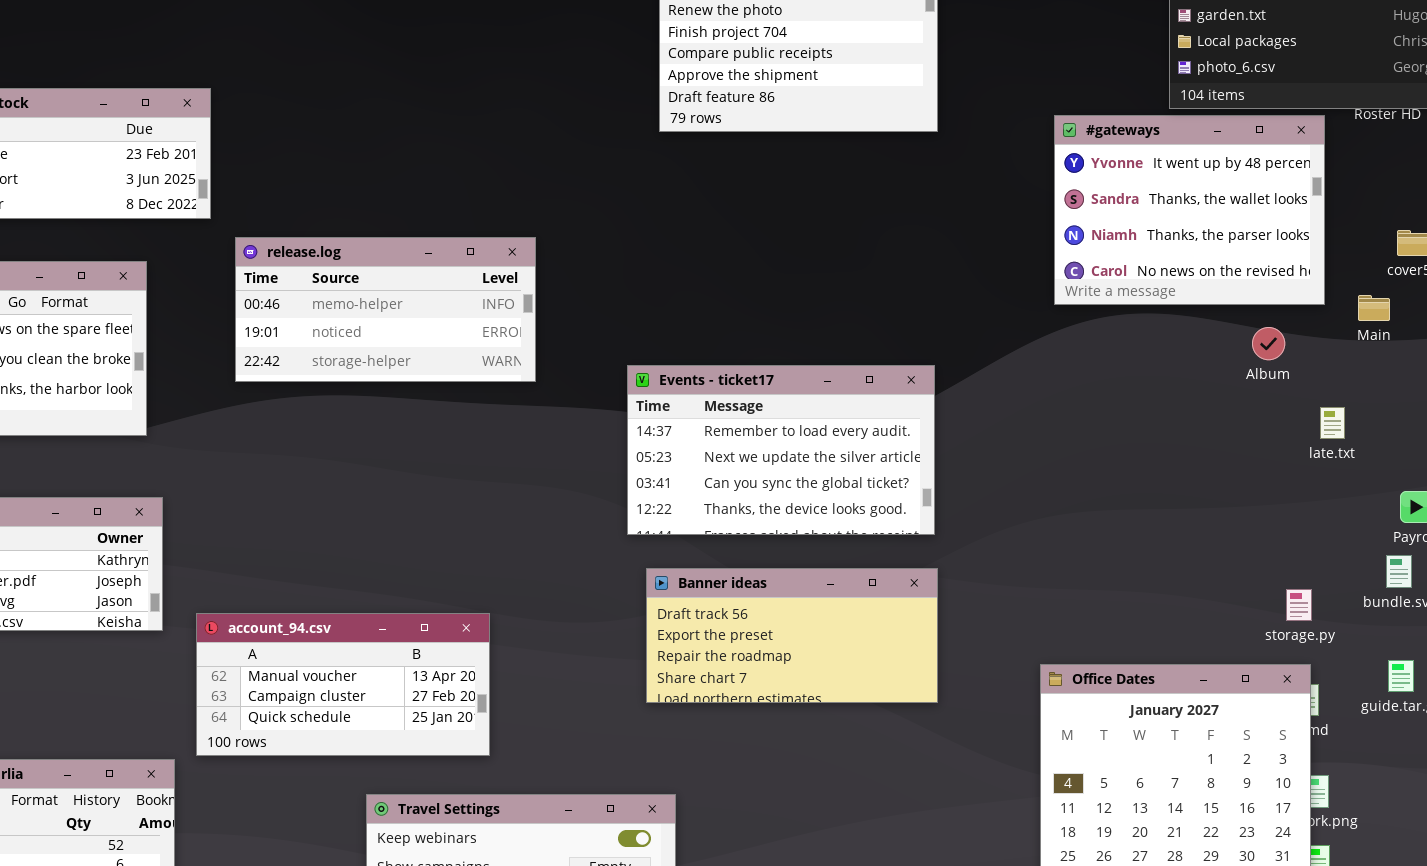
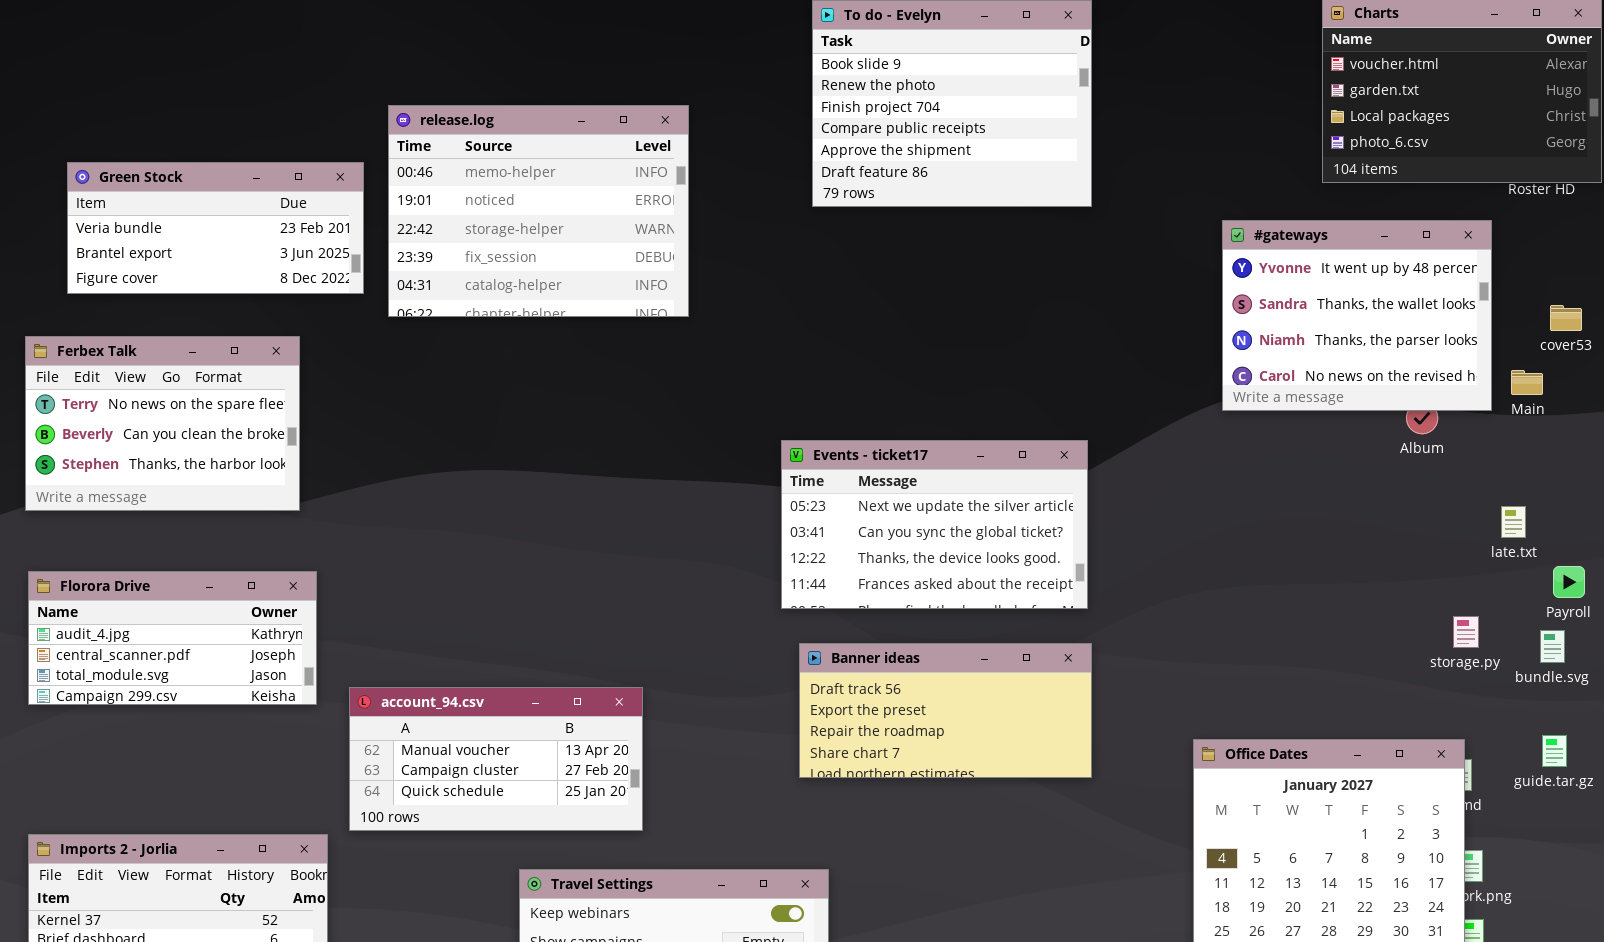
#gateways: [1054,115,1325,305] -> [1222,220,1492,411], moved
release.log: [235,237,536,382] -> [388,105,689,317], moved, resized
Events - ticket17: [627,365,935,535] -> [781,440,1088,609], scrolled down 1 row
late.txt: [1320,407,1345,439] -> [1501,506,1526,538], moved
storage.py: [1286,589,1312,621] -> [1453,616,1479,648], moved

